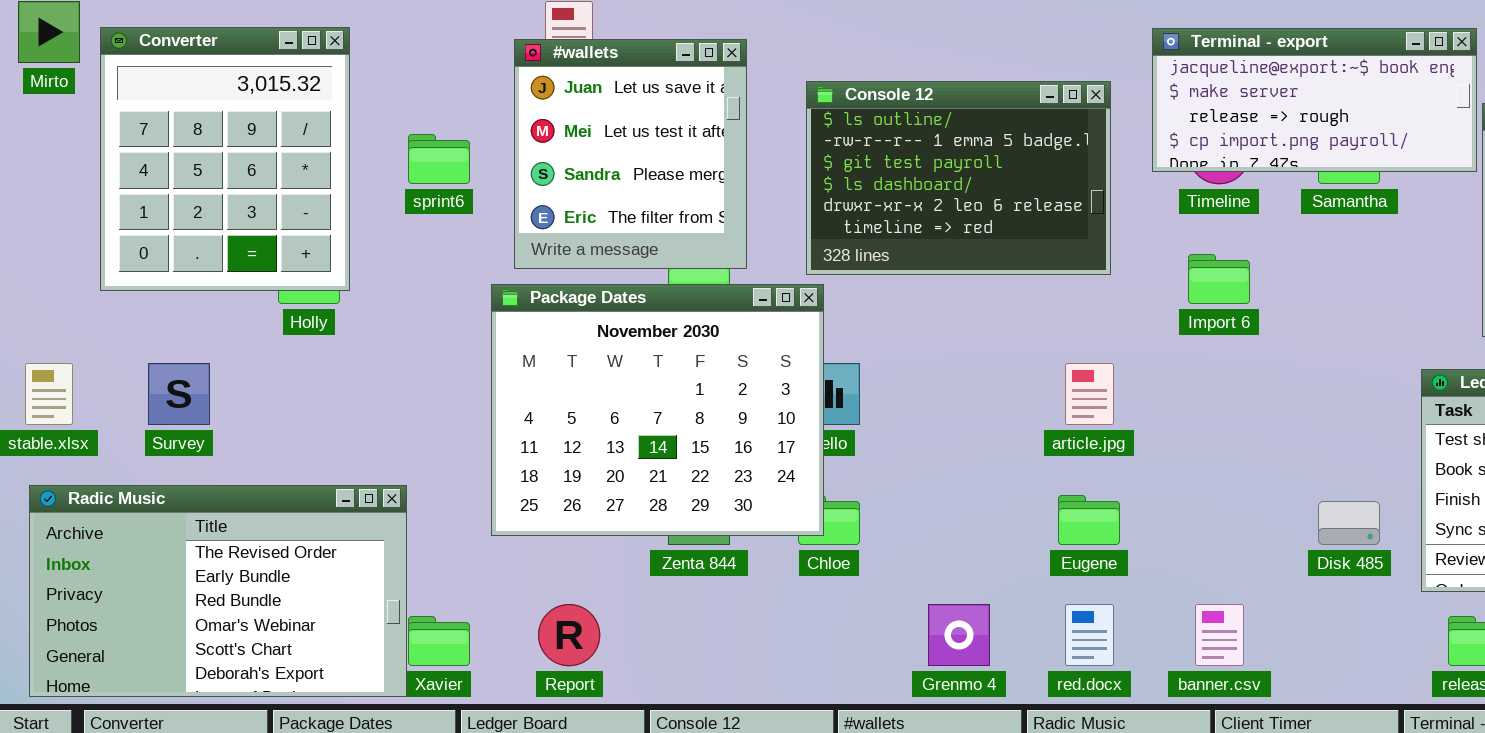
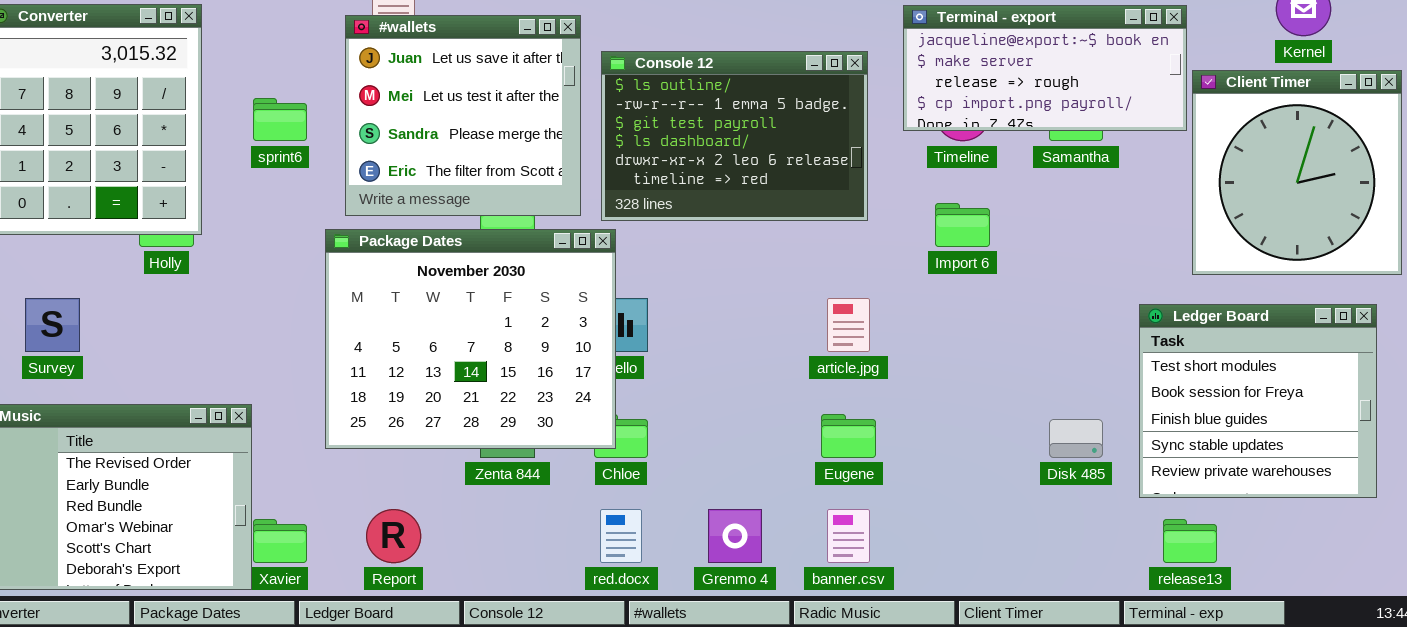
#wallets: [514,39,747,269] -> [345,15,581,216], resized
red.docx: [1065,604,1114,666] -> [600,509,642,563], moved
banner.csv: [1195,604,1244,666] -> [827,509,870,563], moved

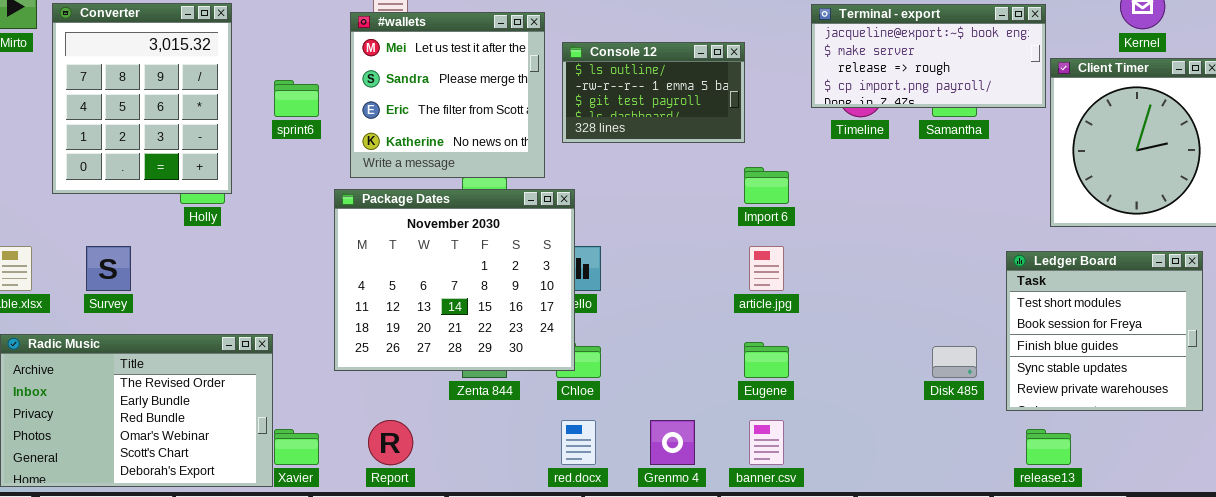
#wallets: [345,15,581,216] -> [350,12,545,178], scrolled down 1 row
Console 12: [601,51,868,221] -> [562,42,745,143], resized
Import 6: [935,203,990,247] -> [744,167,789,204], moved

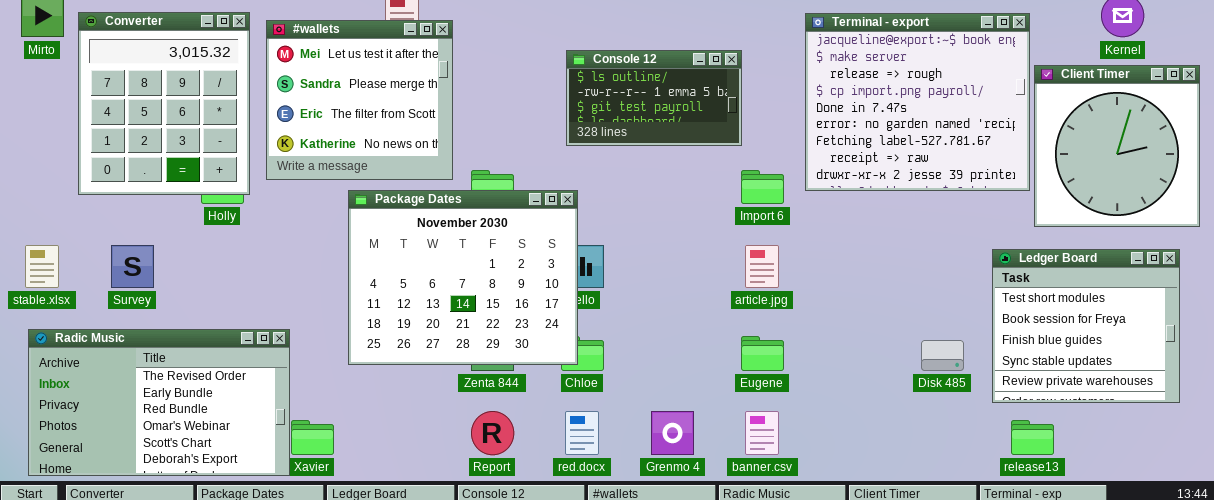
Terminal - export: [811,4,1046,108] -> [805,13,1030,191], resized
#wallets: [350,12,545,178] -> [266,20,453,180], moved
Report: [368,420,413,465] -> [471,411,514,455], moved

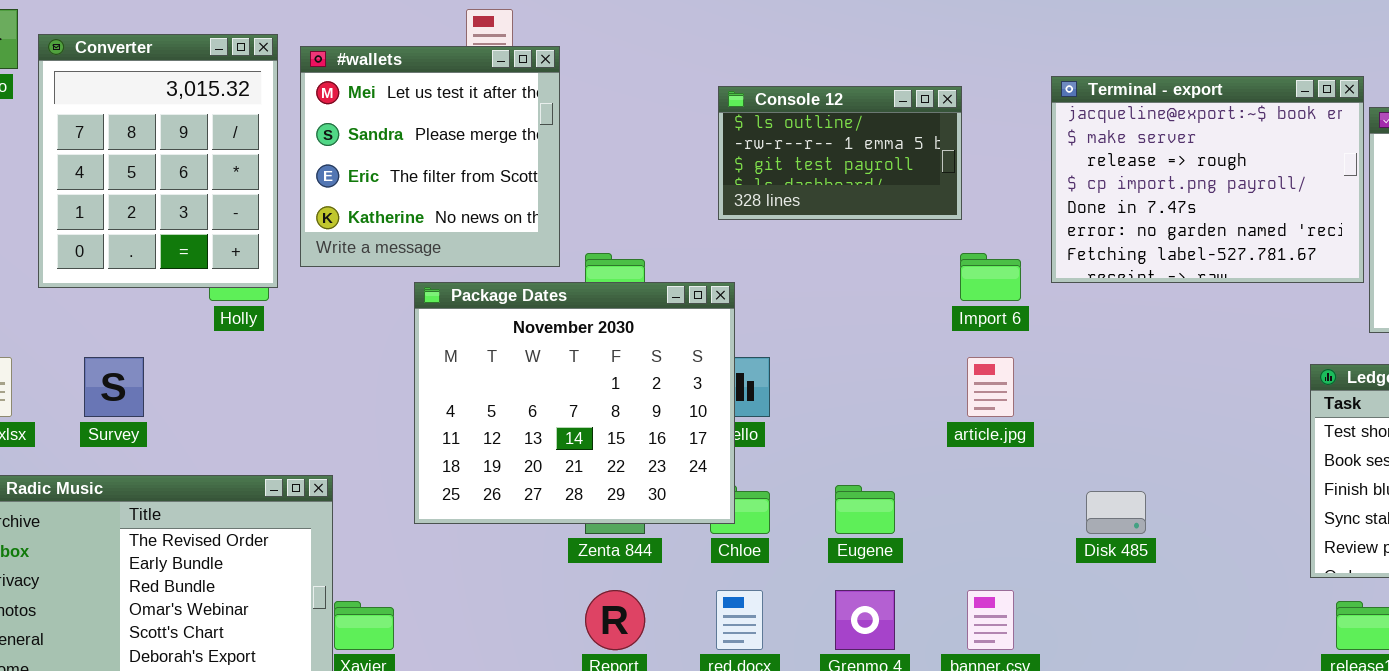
Terminal - export: [805,13,1030,191] -> [1051,76,1364,283], resized
Eugene: [741,336,784,371] -> [835,485,895,534], moved
Disk 485: [921,340,964,371] -> [1086,491,1146,534], moved

